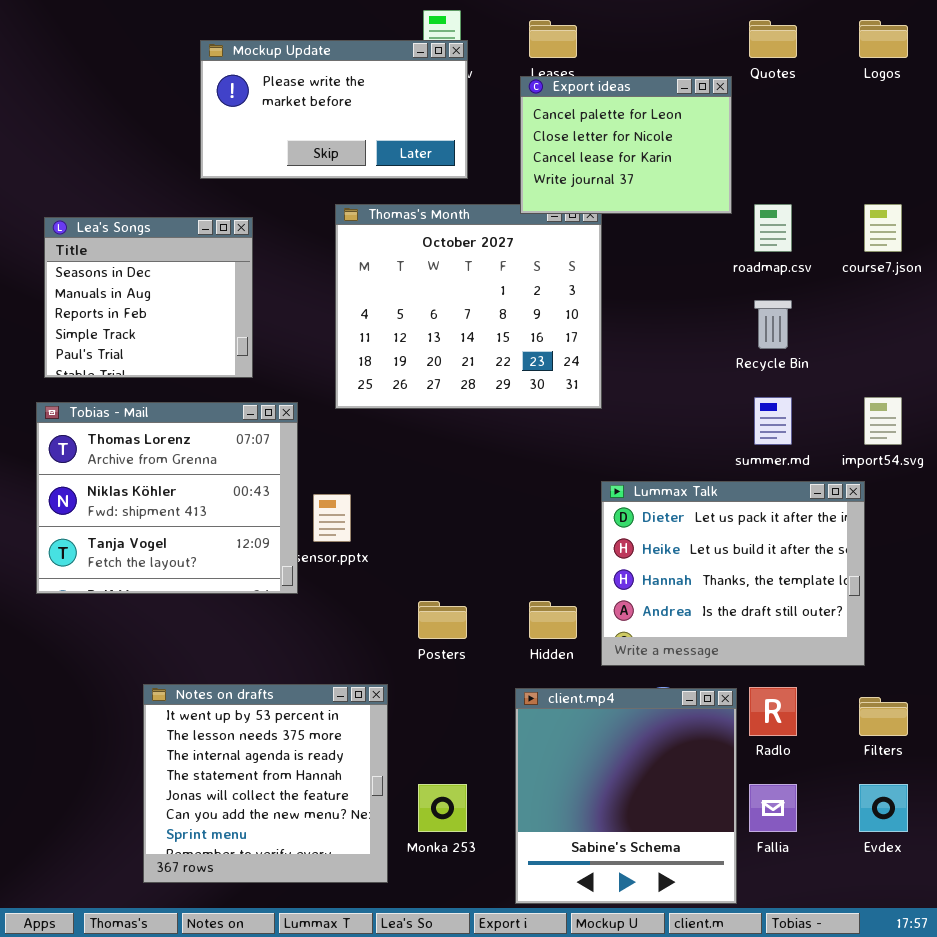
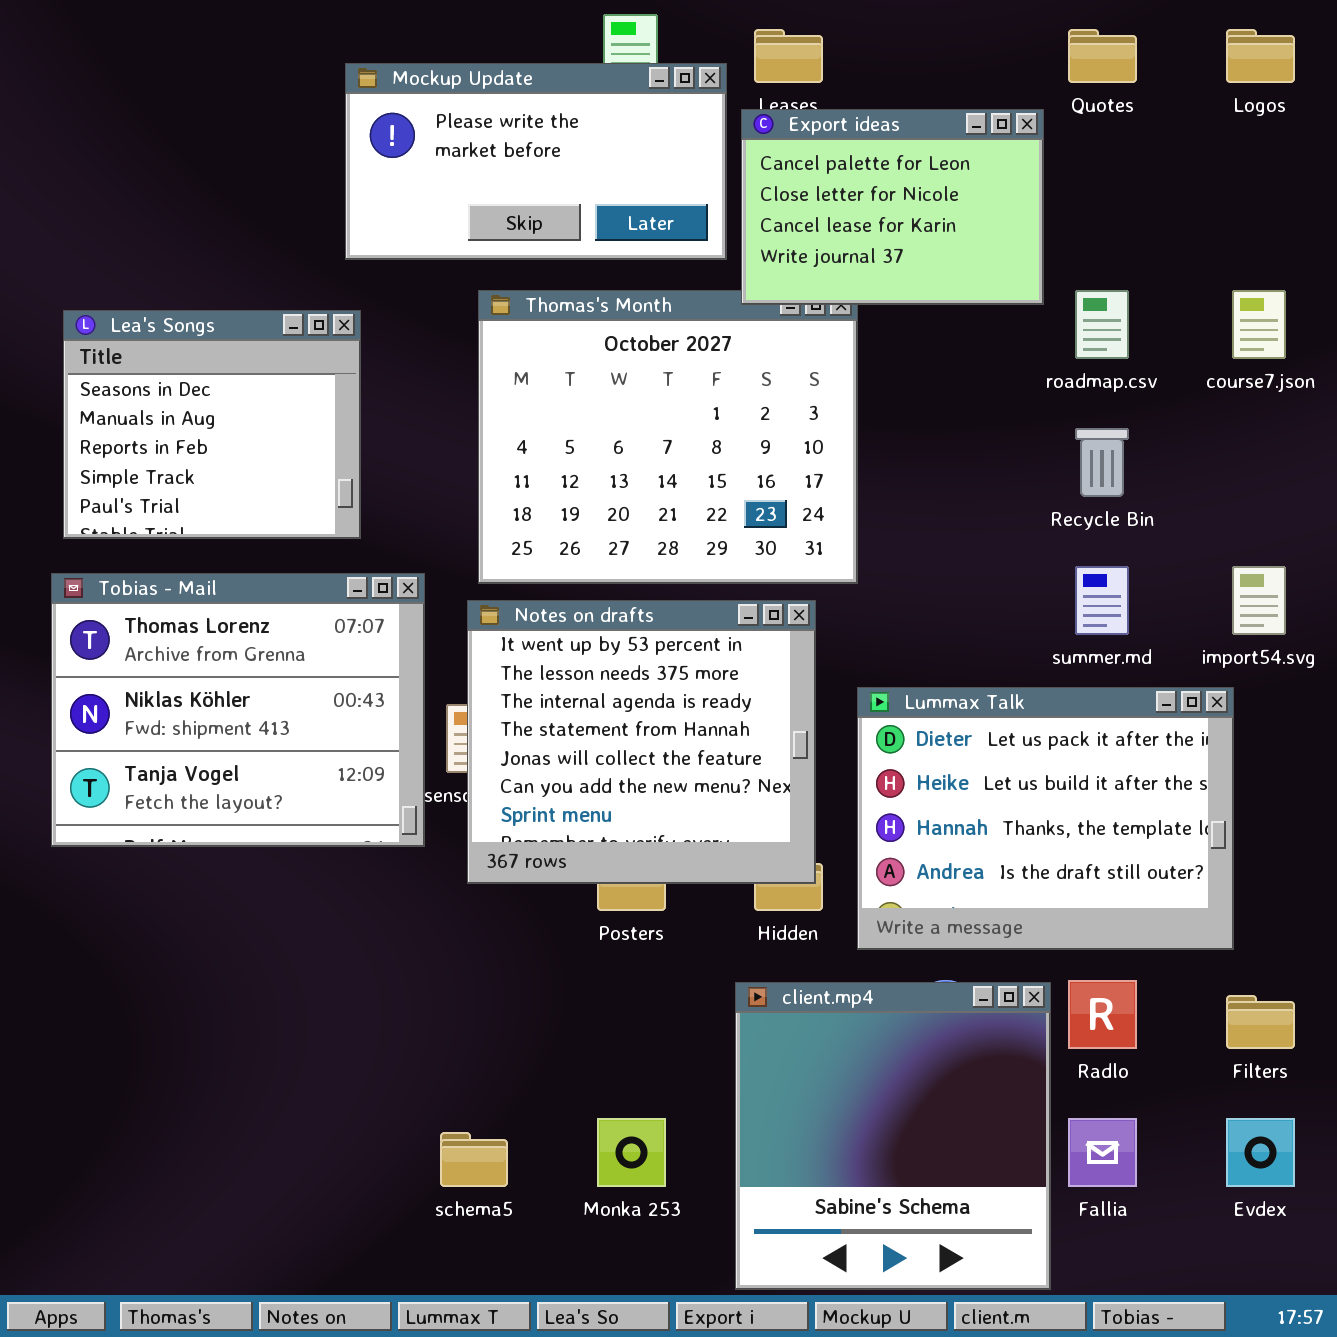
Mockup Update: [200,40,468,179] -> [345,63,727,260], moved
Notes on drafts: [143,684,388,883] -> [467,600,816,884], moved

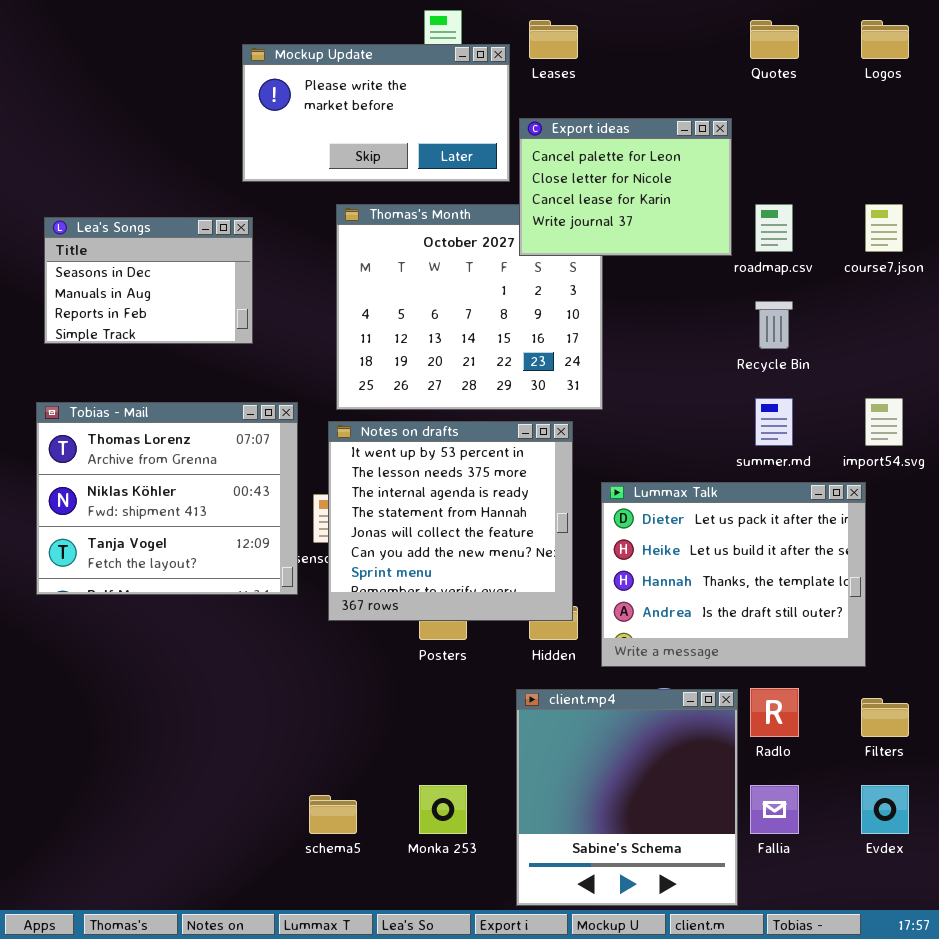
Export ideas: [741,109,1044,305] -> [519,118,732,256], moved
Lea's Songs: [63,310,361,539] -> [44,217,253,344], resized

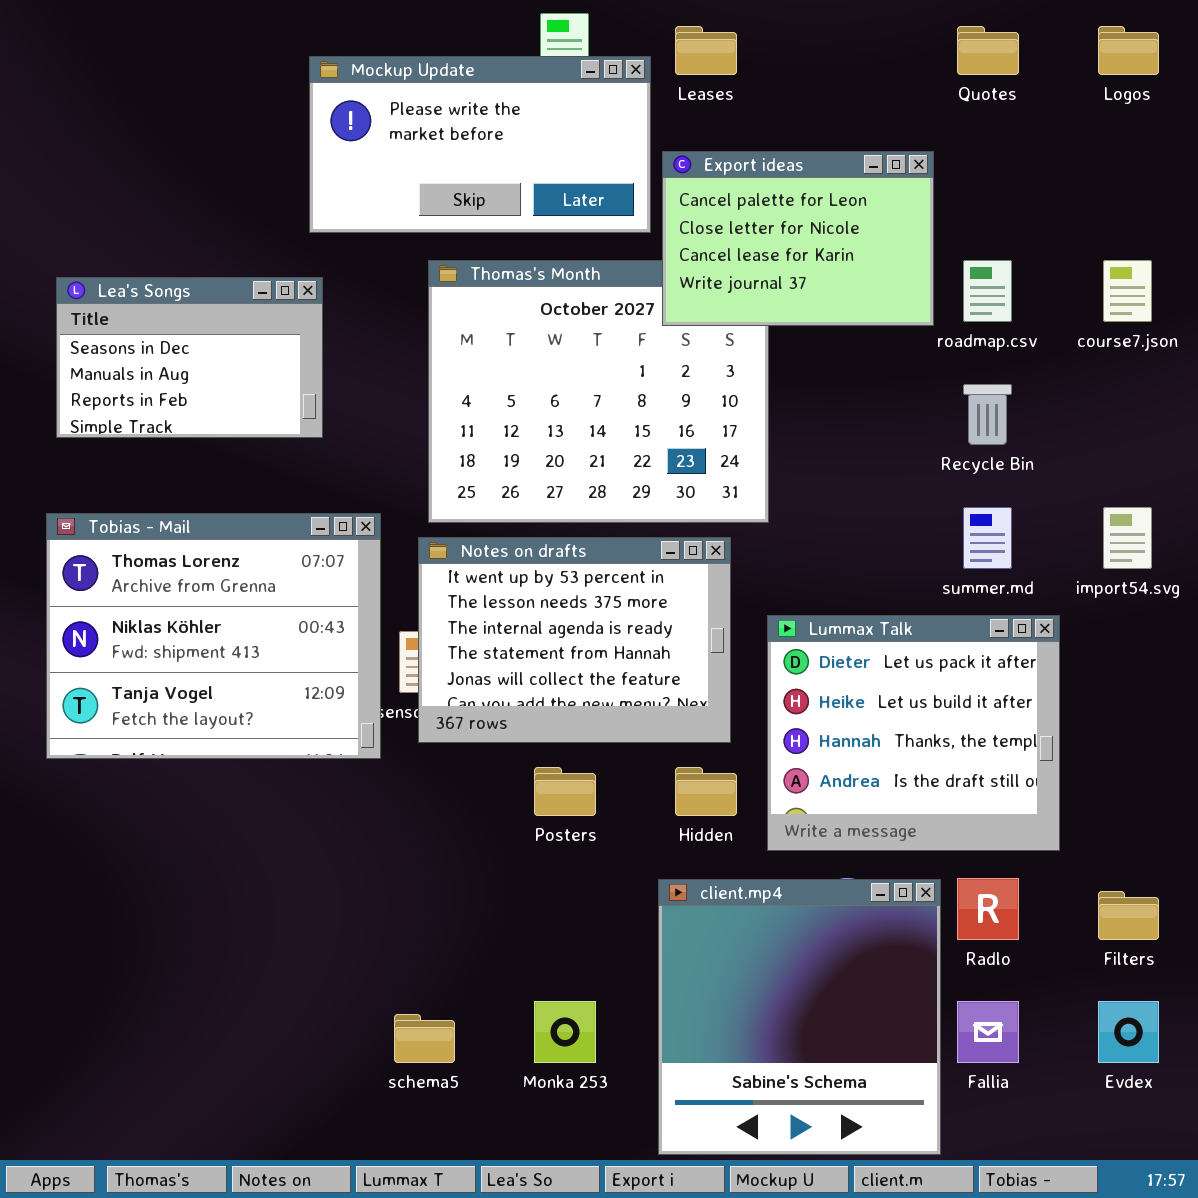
Notes on drafts: [328,421,573,621] -> [418,537,731,743], resized
Lummax Talk: [601,482,866,667] -> [767,615,1060,851], resized

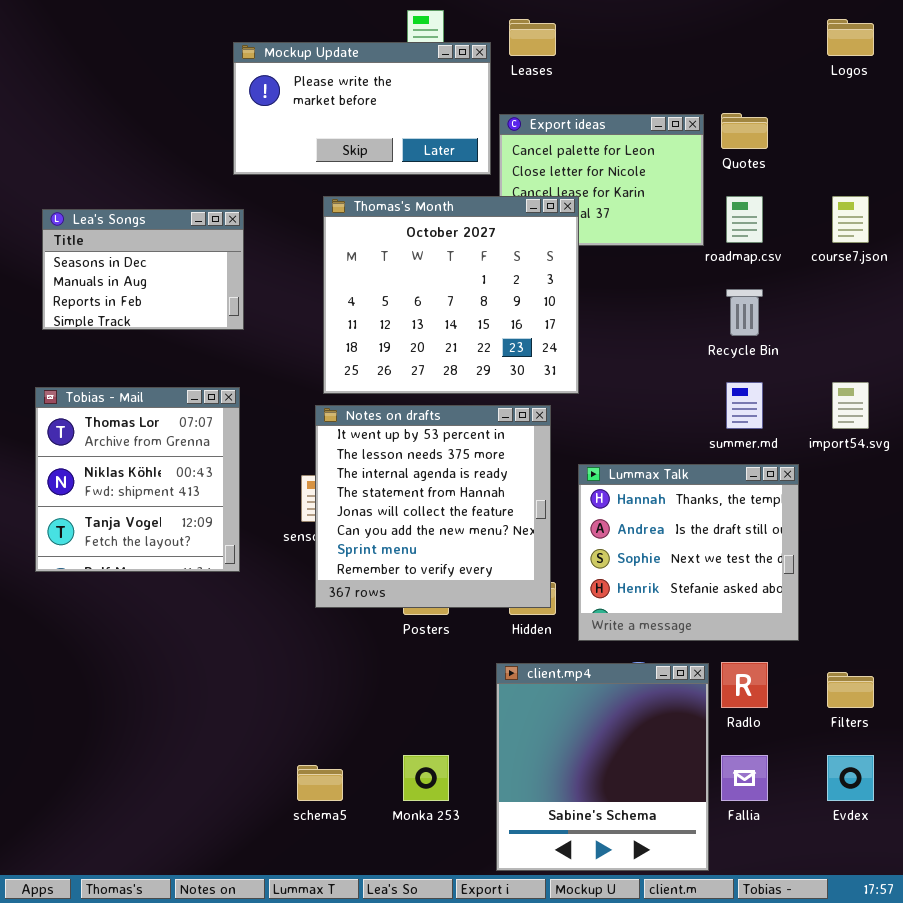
Quotes: [957,26,1019,75] -> [721,113,768,149], moved
Thomas's Month: [428,260,769,523] -> [323,196,579,394], raised
Tobias - Mail: [46,513,381,759] -> [35,387,240,572], resized
Notes on drafts: [418,537,731,743] -> [315,405,551,608], resized
Lummax Talk: [767,615,1060,851] -> [578,464,799,641], scrolled down 2 rows

